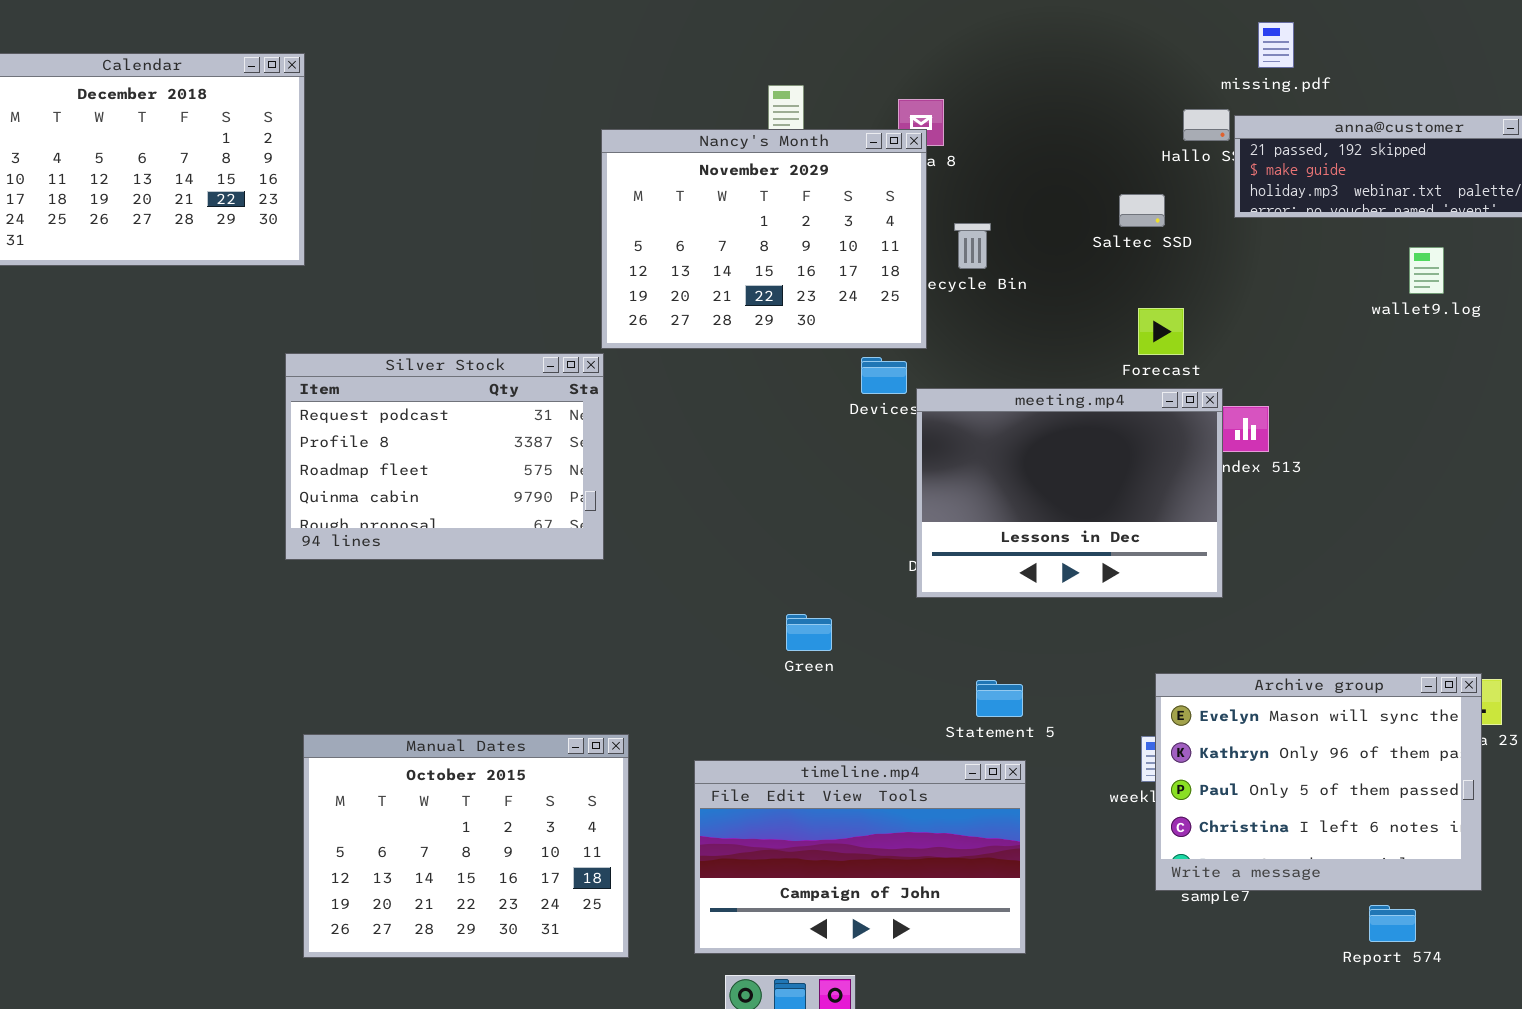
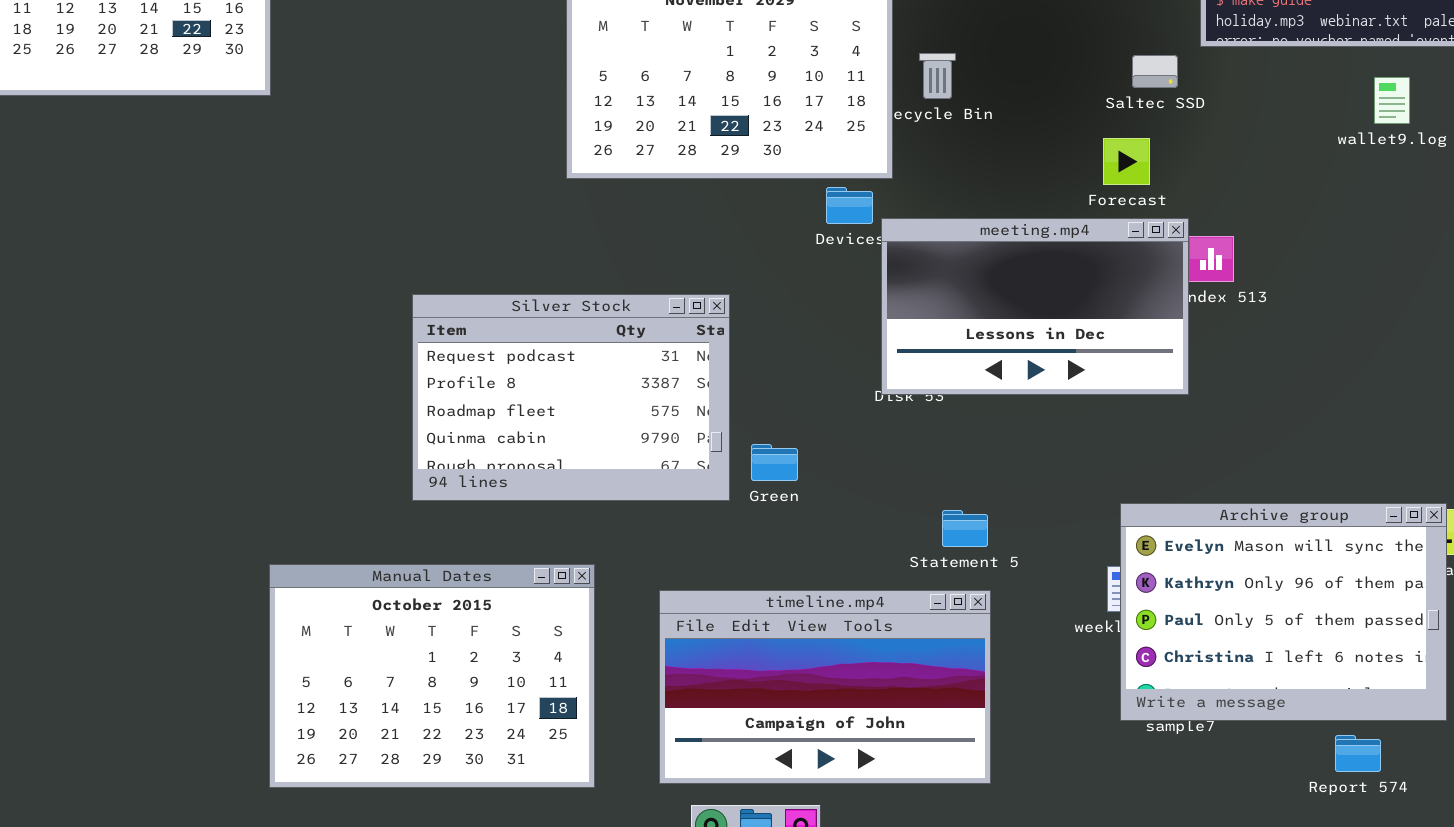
Saltec SSD: [1119,194,1165,227] -> [1132,55,1178,88], moved
Silver Stock: [285,353,604,560] -> [412,294,730,501], moved
meeting.mp4: [916,388,1223,598] -> [881,218,1189,395], resized

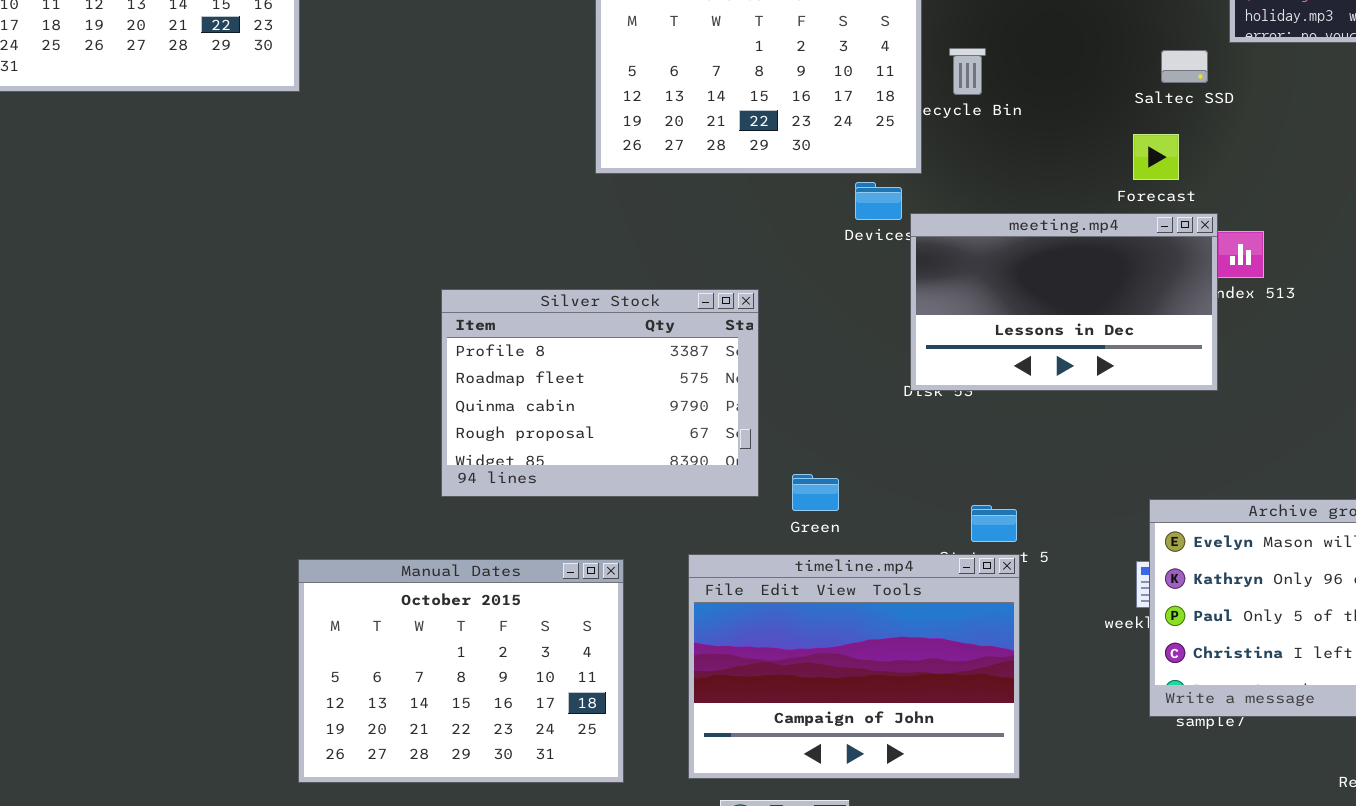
Silver Stock: [412,294,730,501] -> [441,289,759,497], scrolled down 1 row
Green: [751,444,798,481] -> [792,474,839,511], moved
timeline.mp4: [659,590,991,784] -> [688,554,1020,779], resized

